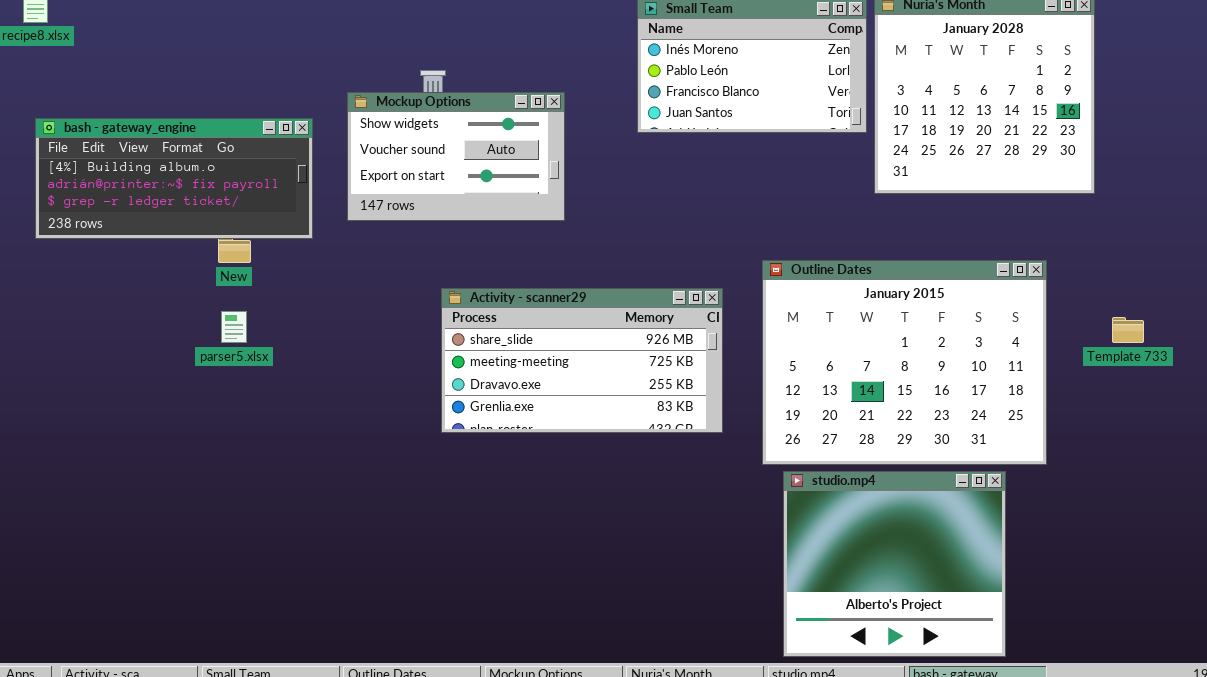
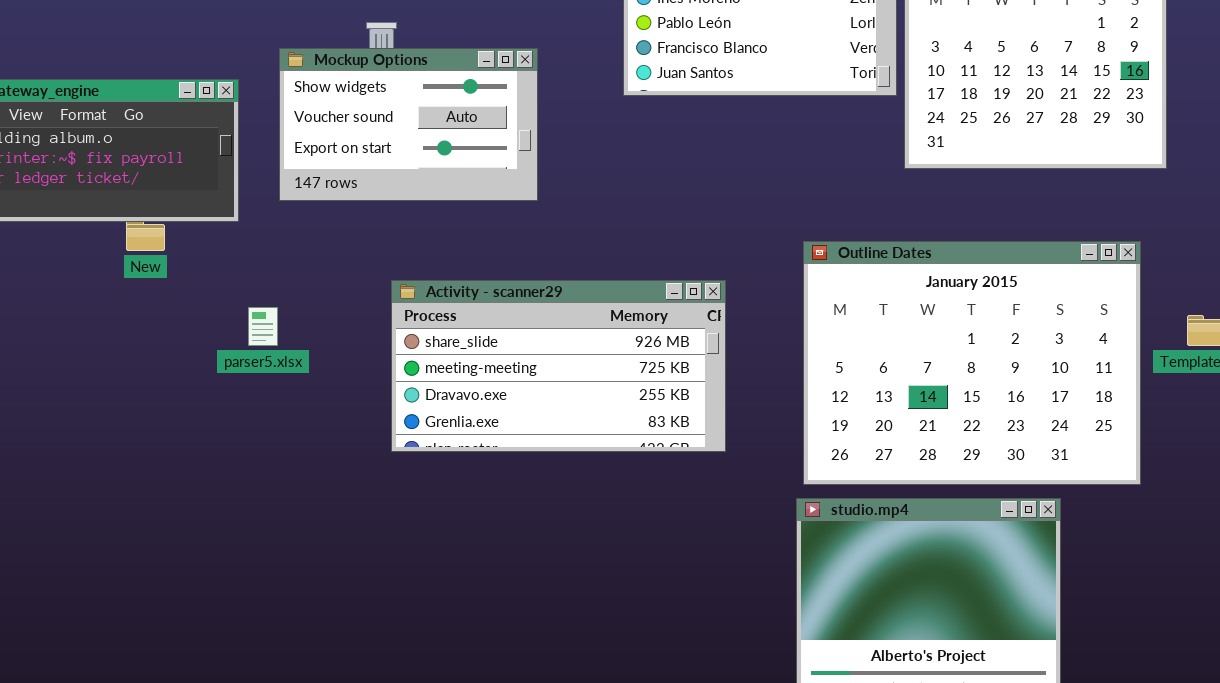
Outline Dates: [762,260,1047,465] -> [803,241,1141,485], moved
parser5.xlsx: [221,311,247,343] -> [248,307,278,346], moved

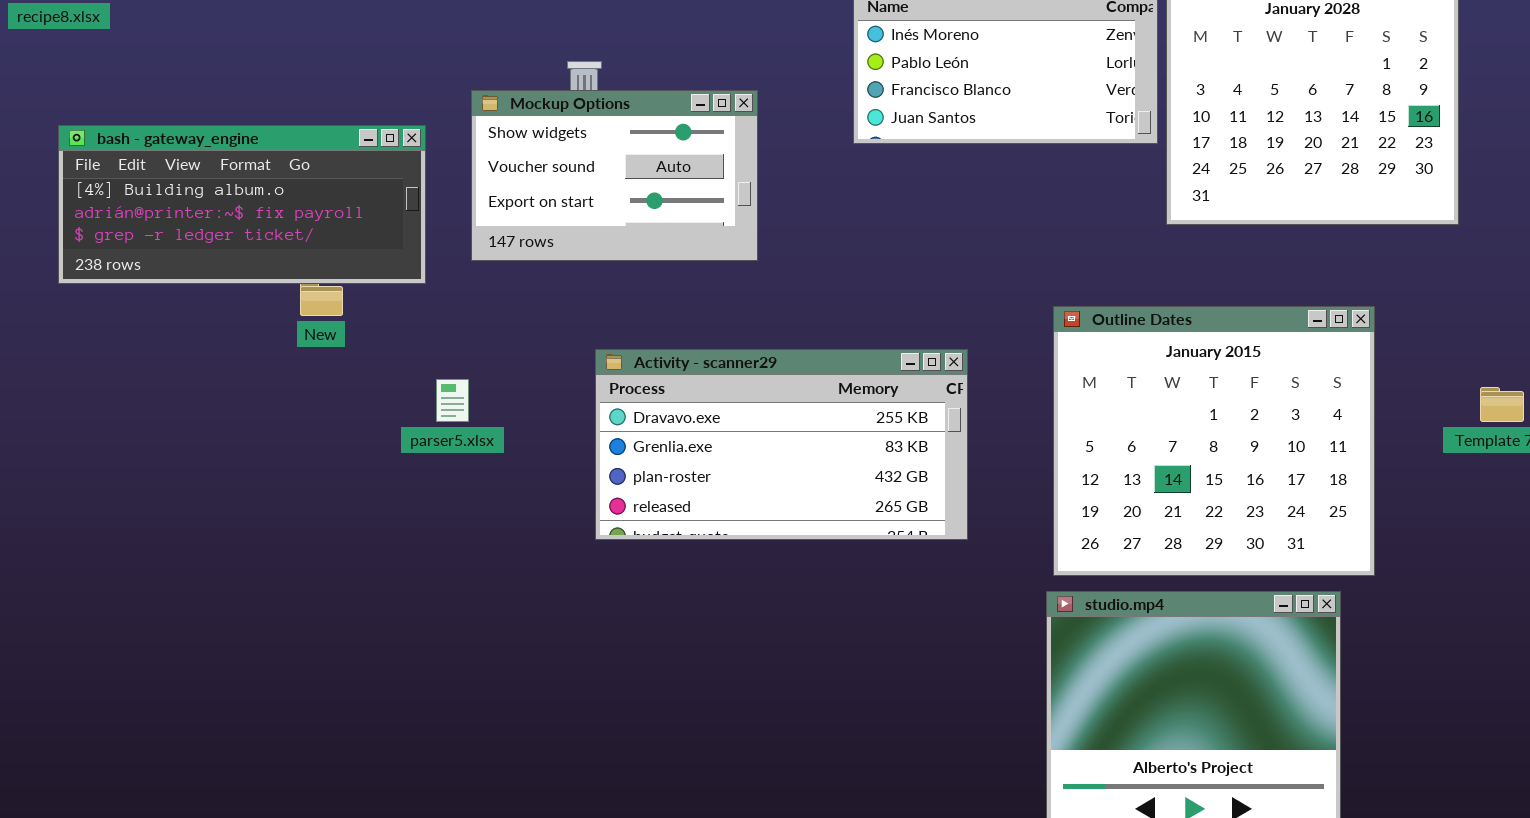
Outline Dates: [803,241,1141,485] -> [1053,306,1375,576], resized
Activity - scanner29: [391,280,726,452] -> [595,349,968,540], scrolled down 2 rows

